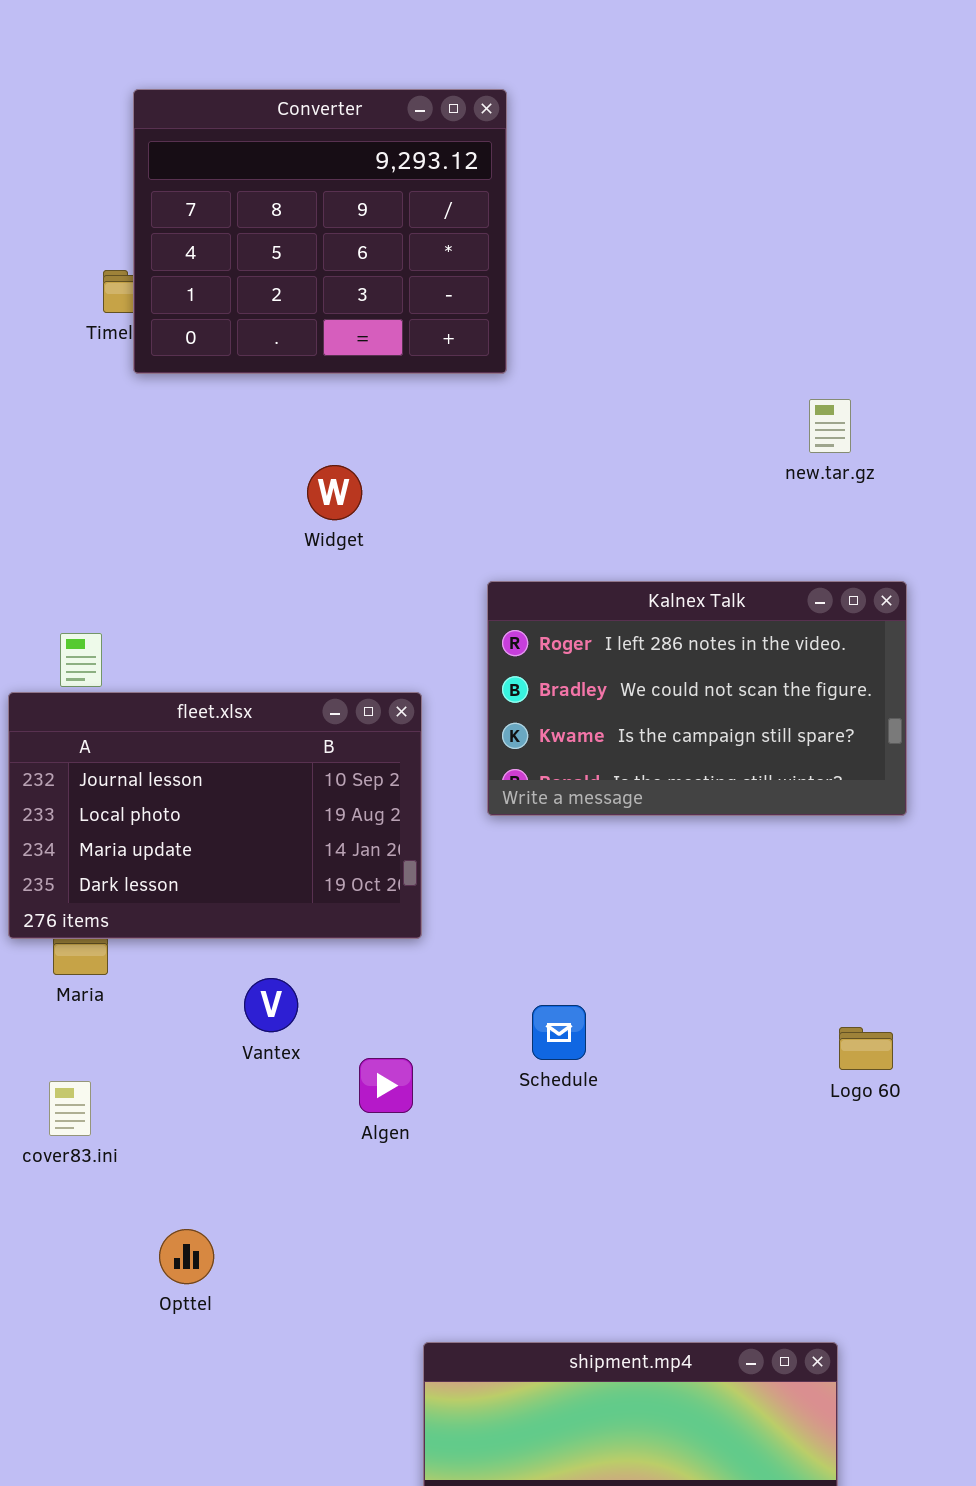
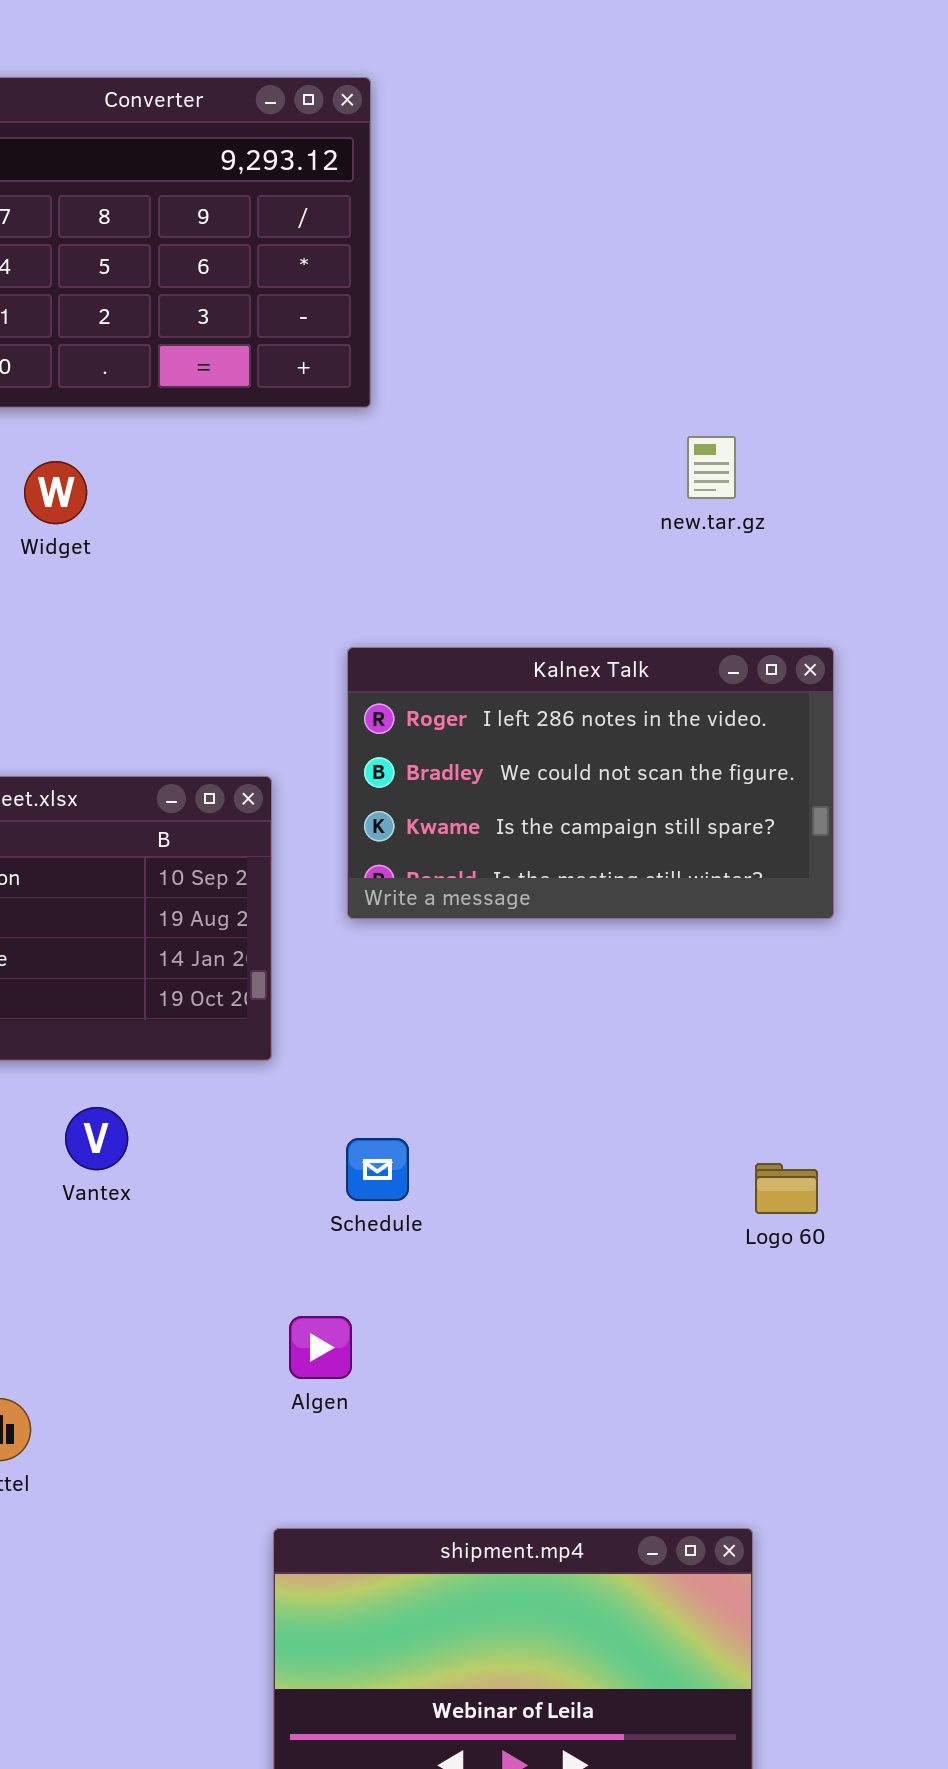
new.tar.gz: [809,399,851,453] -> [687,436,736,499], moved
Widget: [307,465,362,520] -> [24,461,87,524], moved
Schedule: [532,1005,586,1060] -> [346,1138,409,1201], moved
Algen: [359,1058,413,1113] -> [289,1316,352,1379], moved

